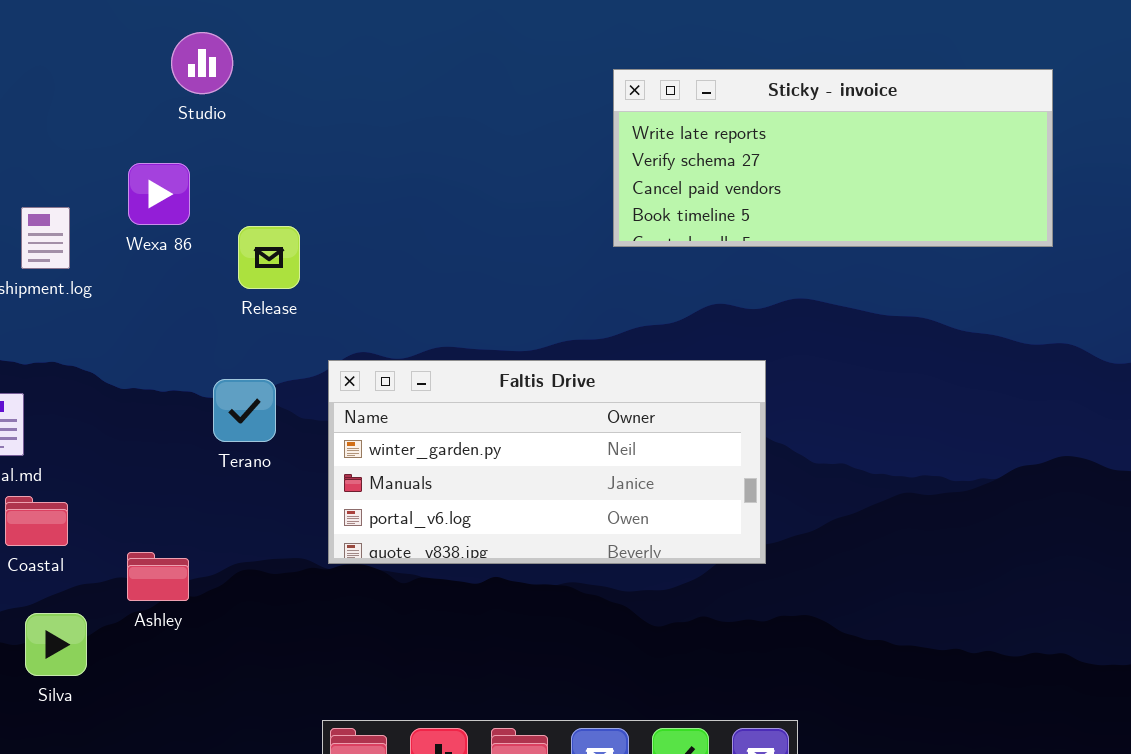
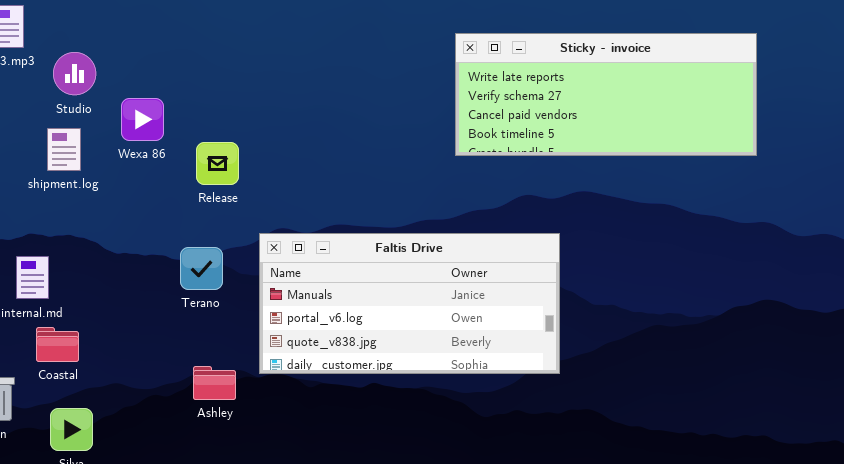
Studio: [171,32,233,94] -> [53,52,96,95], moved
Faltis Drive: [328,360,766,564] -> [259,233,560,374], scrolled down 1 row
Ashley: [127,552,189,601] -> [193,366,236,400], moved

